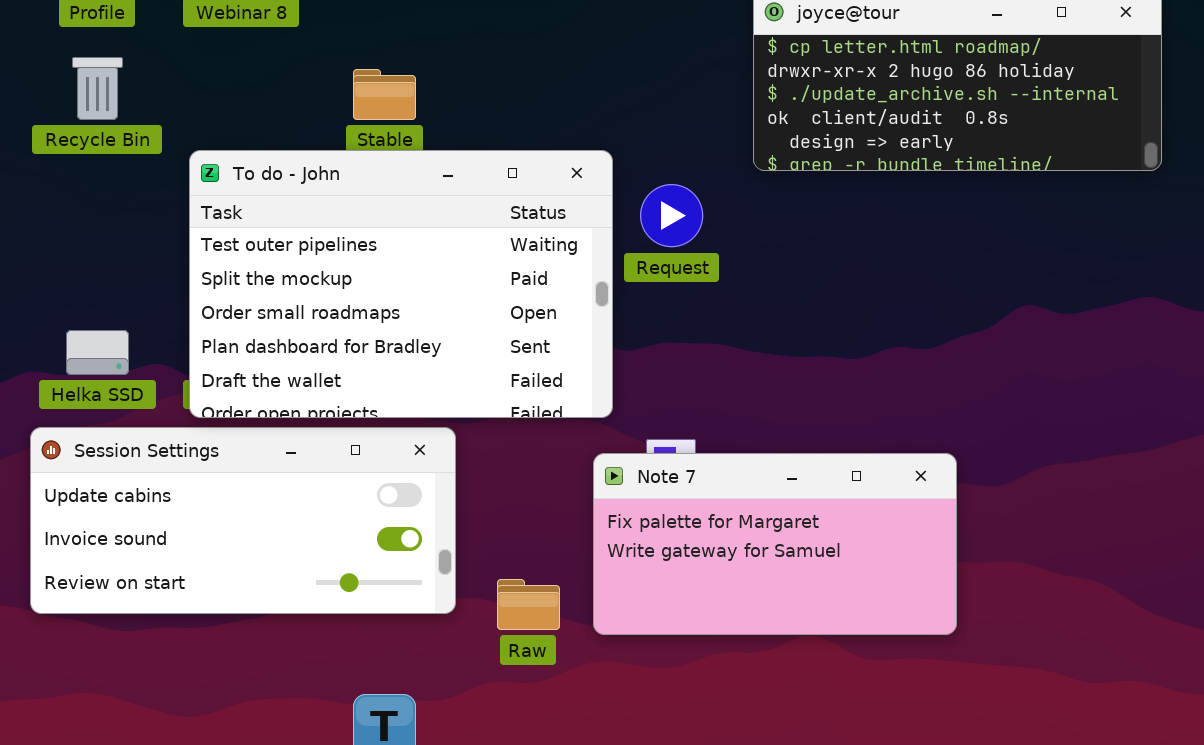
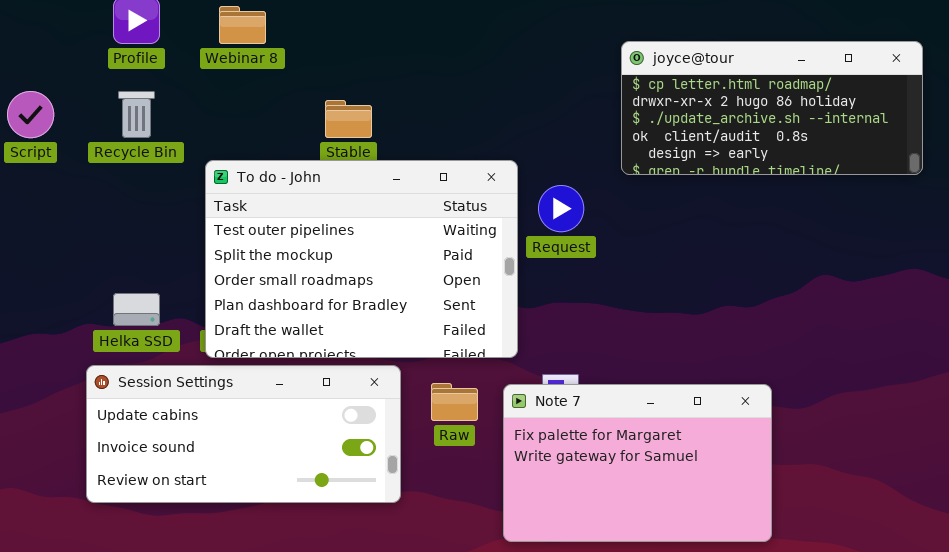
Note 7: [593,453,957,635] -> [503,384,772,542], resized
Raw: [497,579,560,630] -> [431,383,478,421], moved

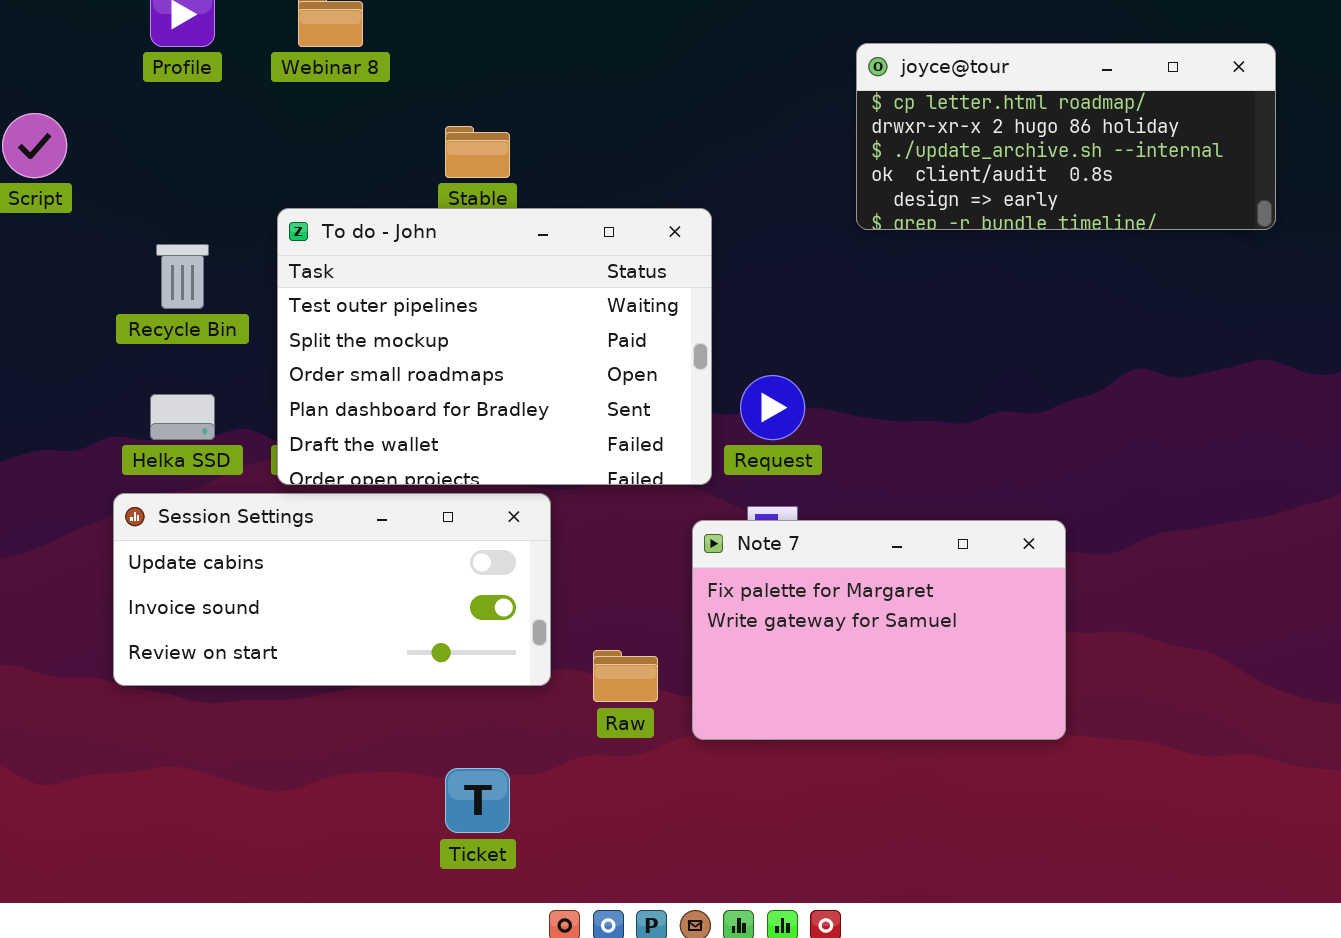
Recycle Bin: [118,91,155,138] -> [156,244,209,309], moved
Request: [538,185,584,232] -> [740,375,805,440], moved
Raw: [431,383,478,421] -> [593,650,658,702], moved

